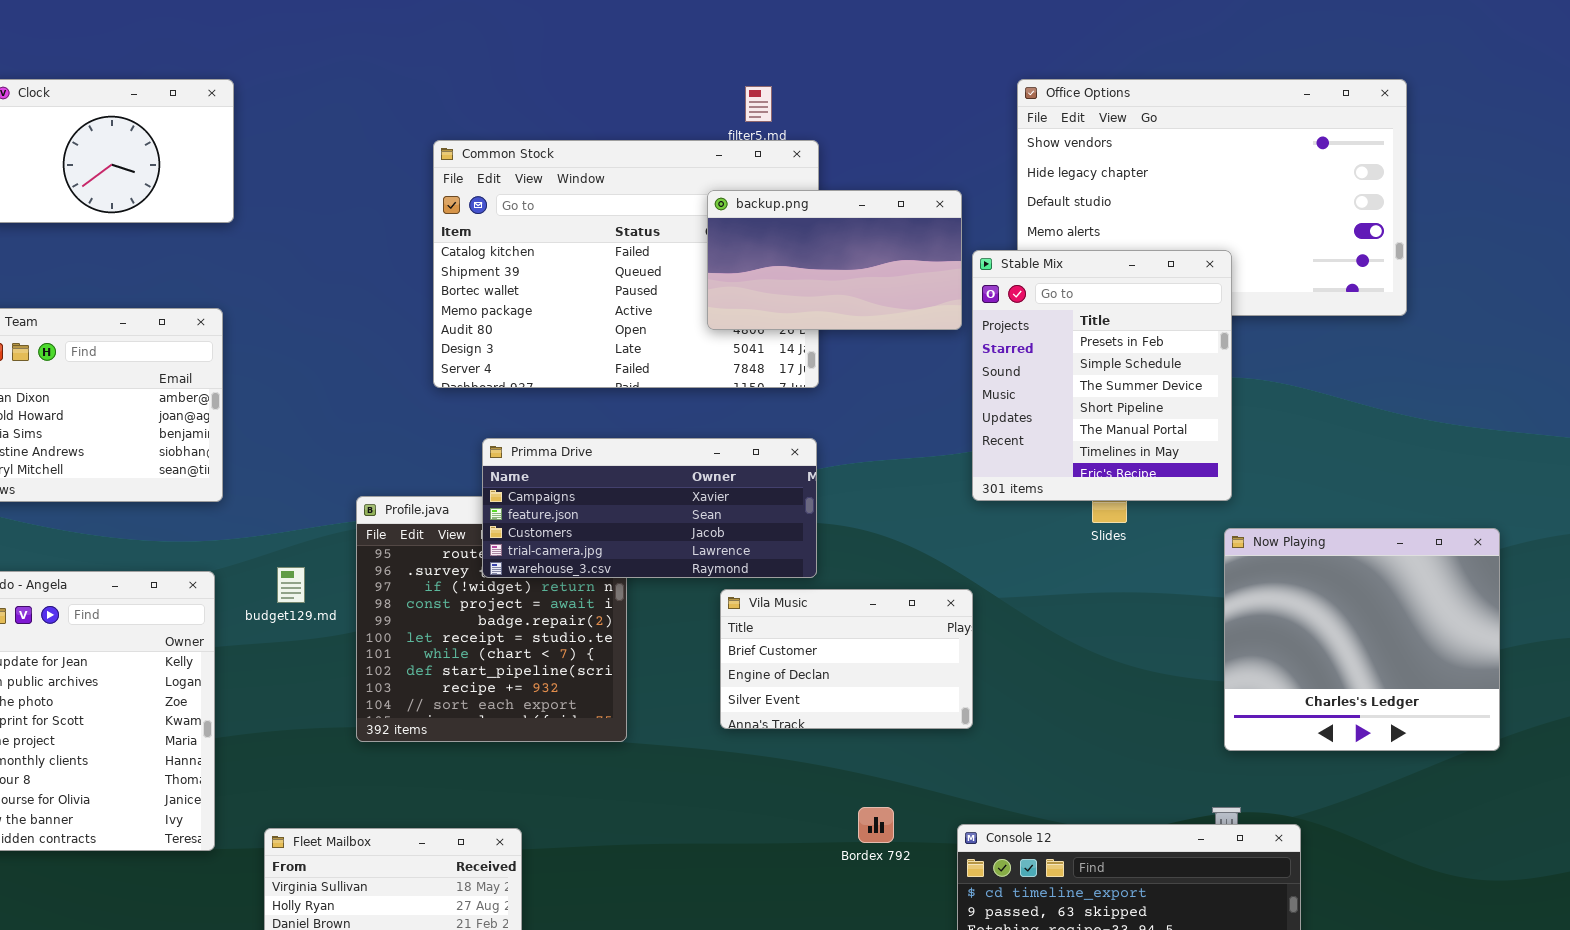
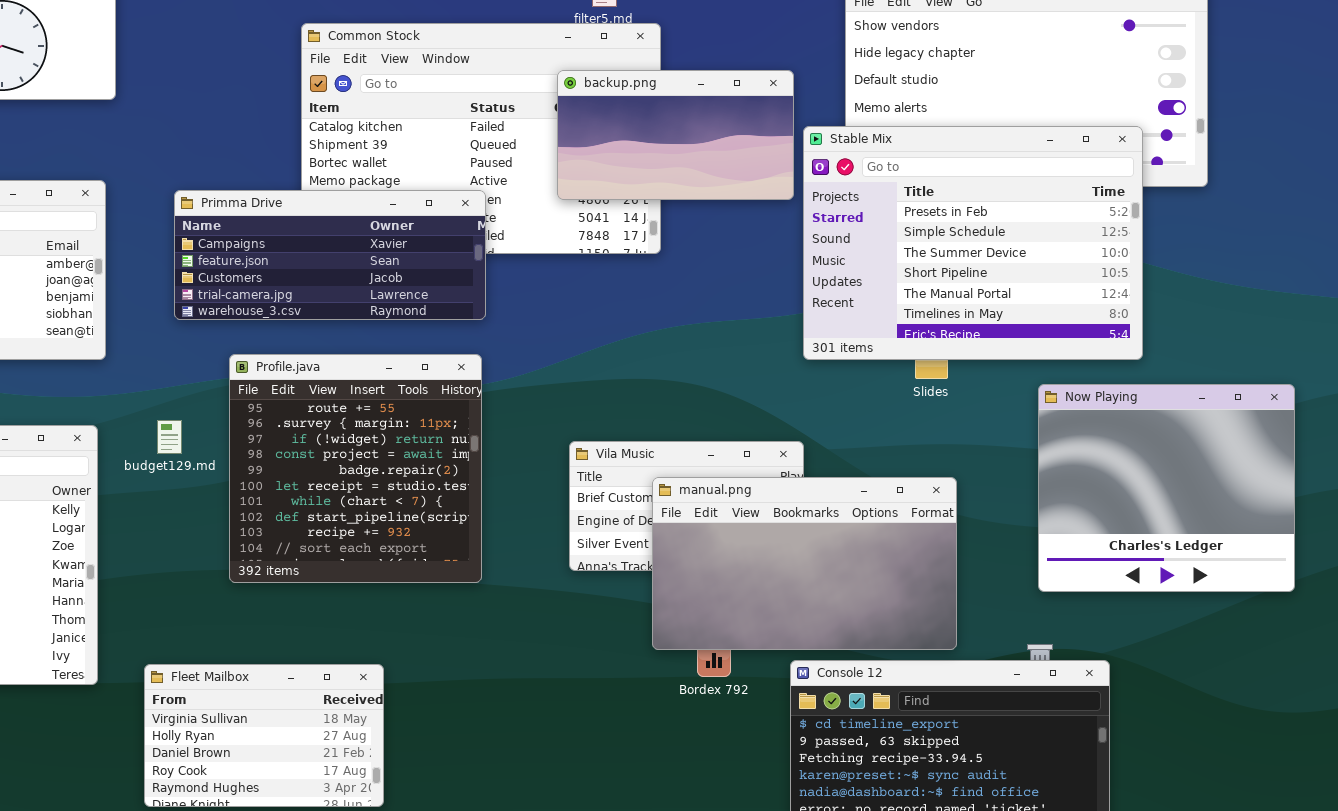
Stable Mix: [972,250,1232,501] -> [803,126,1143,360], resized
Primma Drive: [482,438,817,578] -> [174,190,486,320], moved
manual.png: none -> [652,477,957,650], opened

